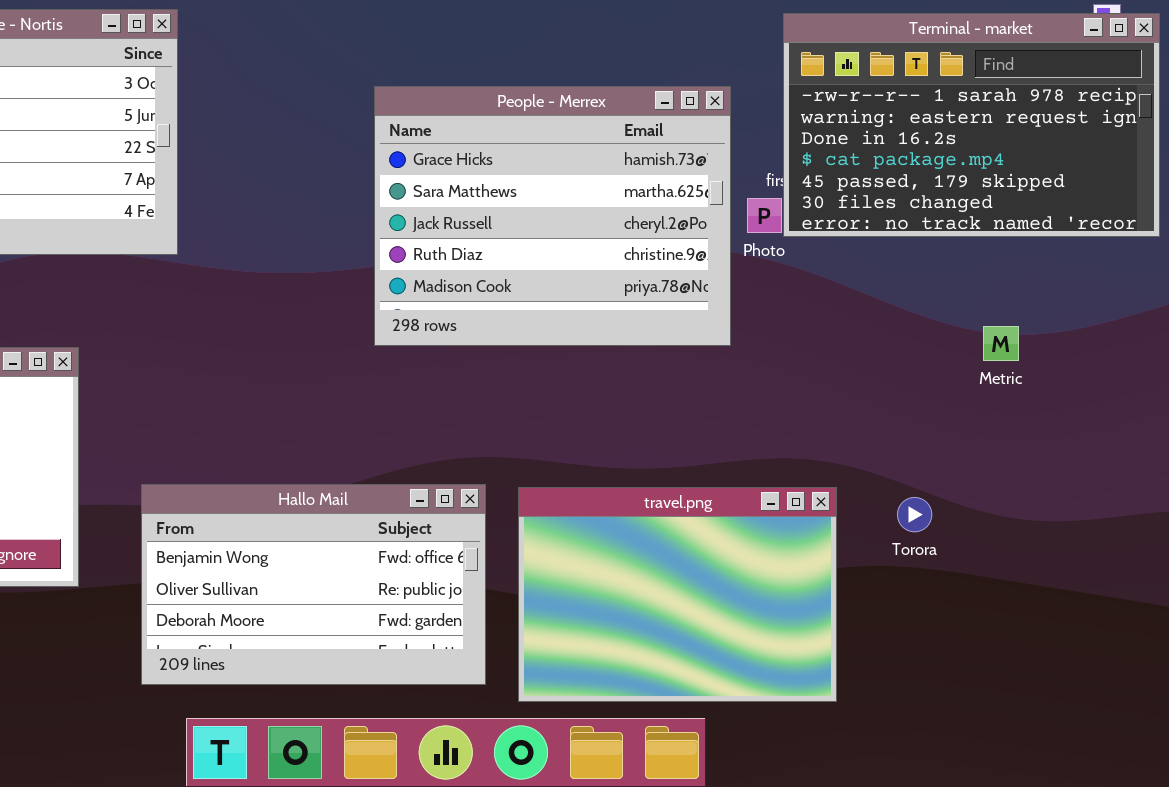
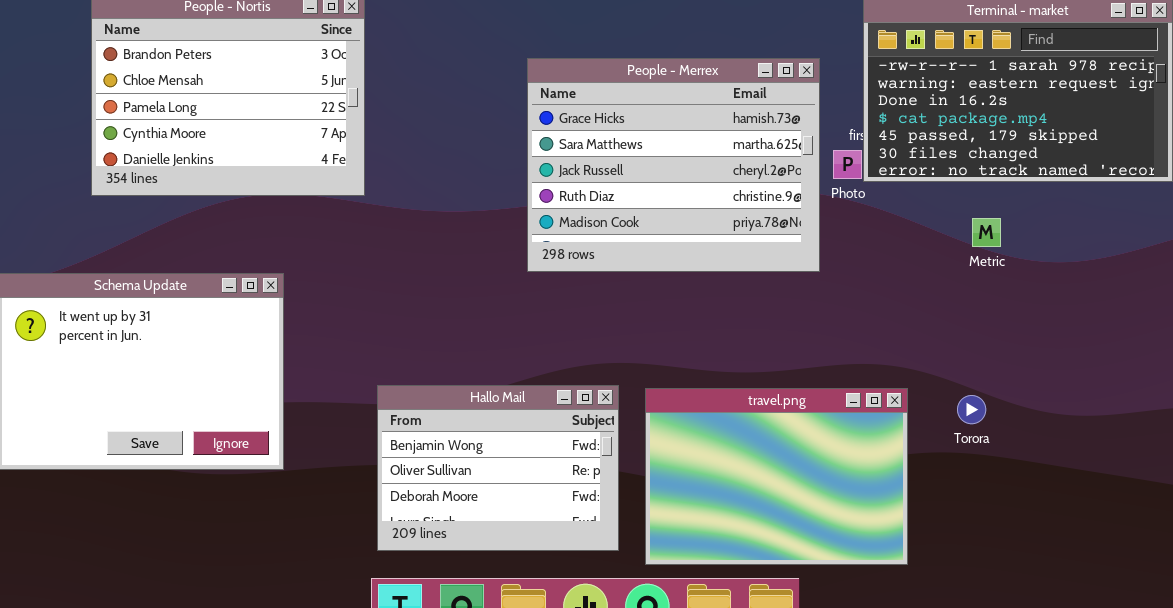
Metric: [983,326,1019,361] -> [972,218,1001,247], moved
Hallo Mail: [141,484,486,685] -> [377,385,619,551], resized

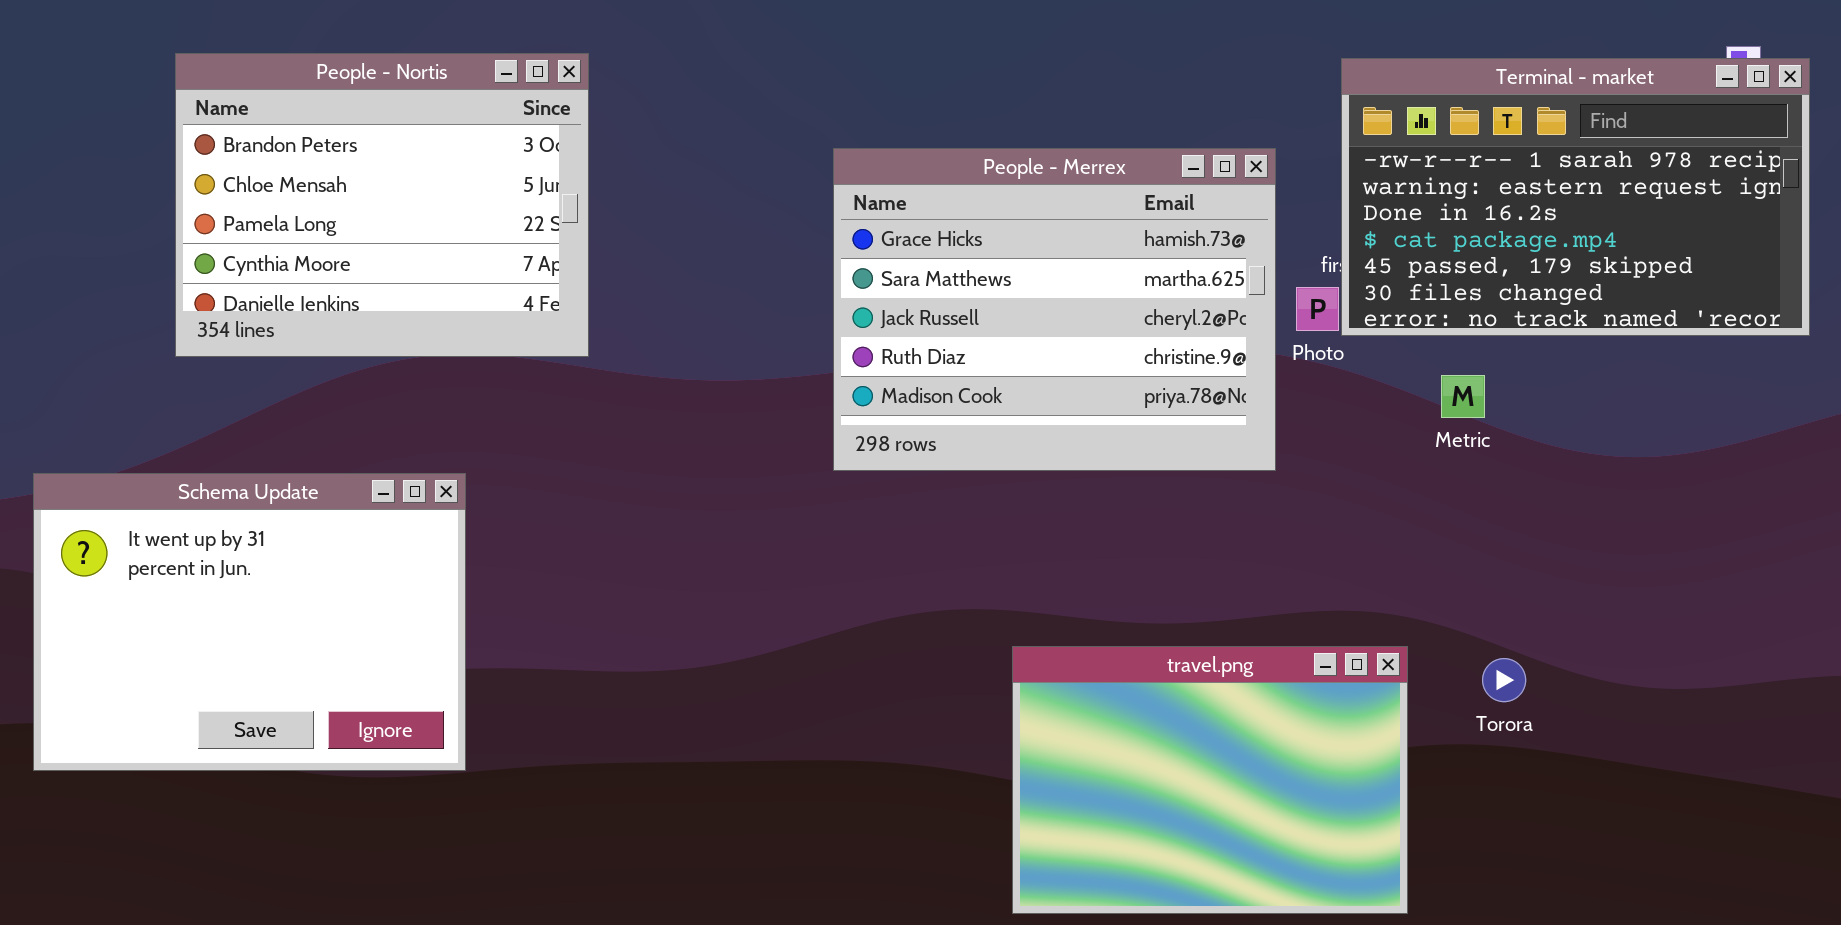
Metric: [972,218,1001,247] -> [1441,375,1485,418], moved
Hallo Mail: [377,385,619,551] -> none, closed

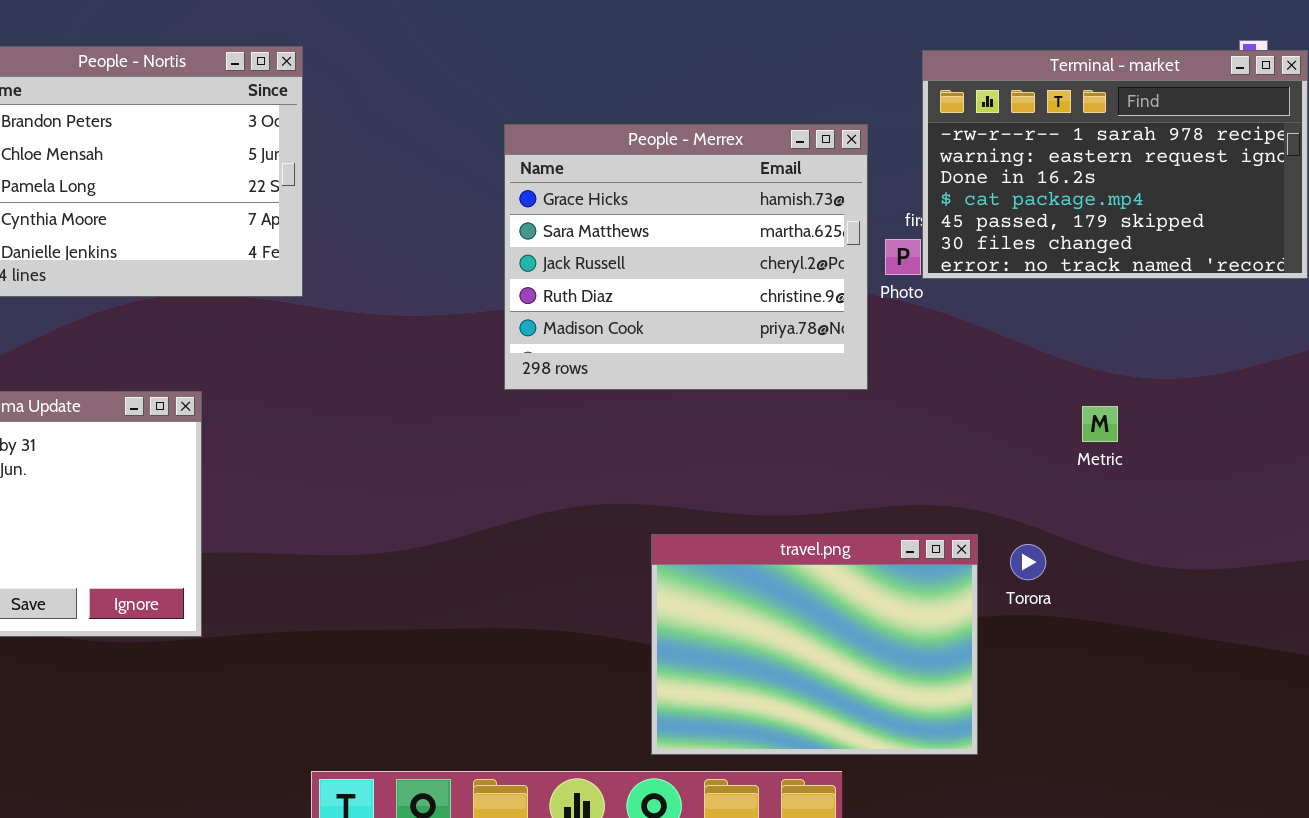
Metric: [1441,375,1485,418] -> [1082,406,1118,442], moved
Torora: [1482,658,1526,702] -> [1010,544,1046,580], moved

